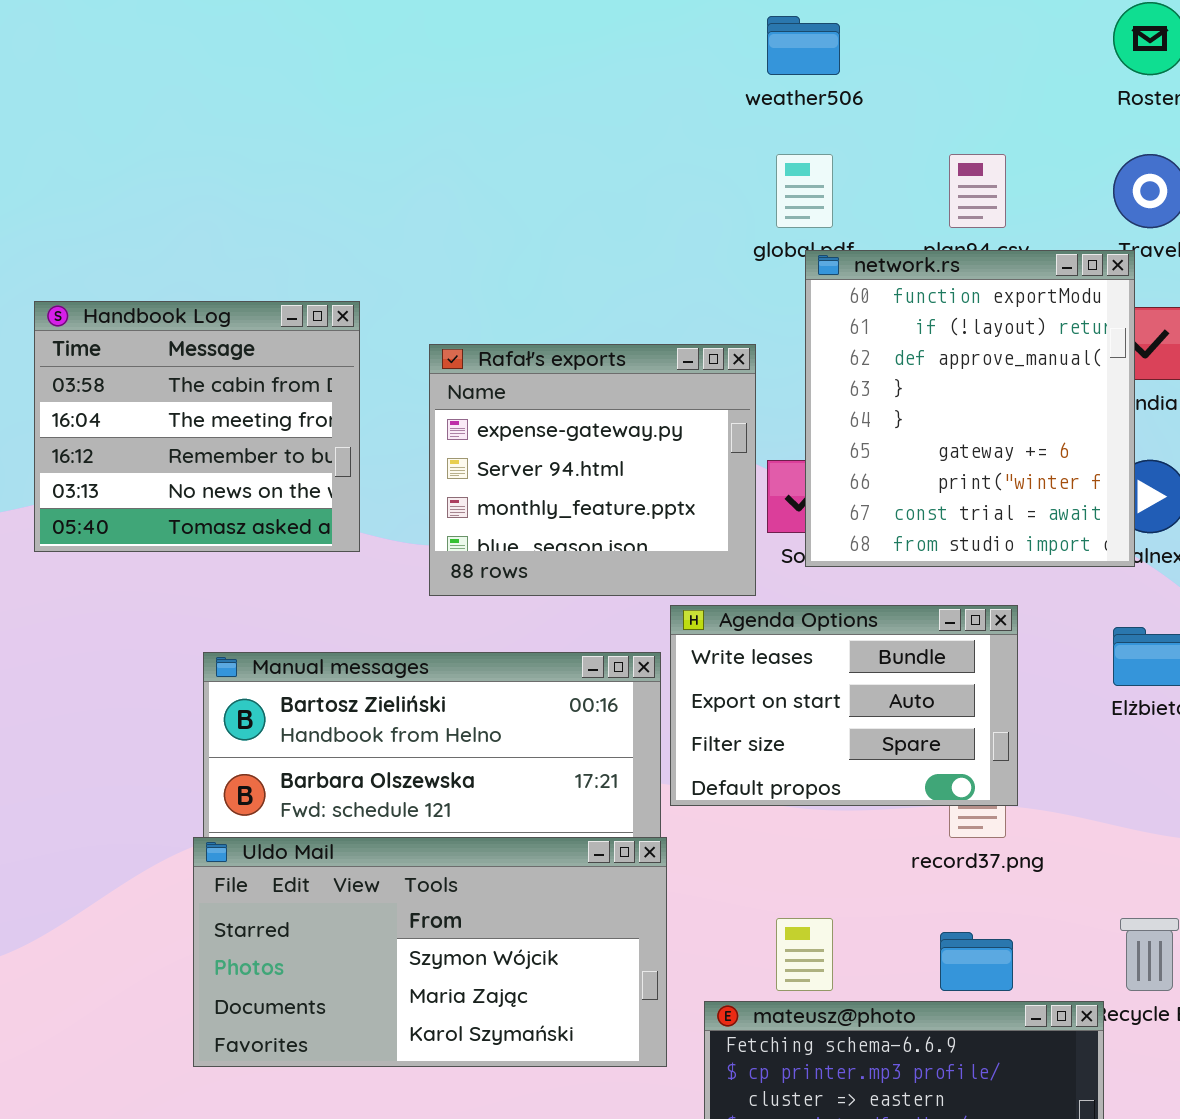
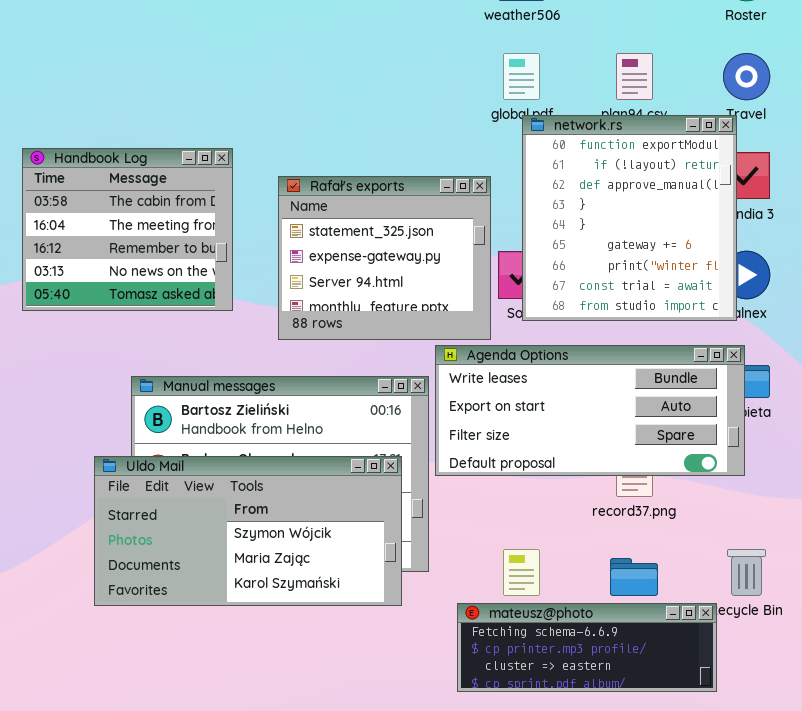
Rafał's exports: [429,344,756,596] -> [278,176,491,340], scrolled up 1 row
Agenda Options: [670,605,1018,806] -> [435,345,745,476], resized
Uldo Mail: [193,837,667,1067] -> [94,456,402,606], moved

